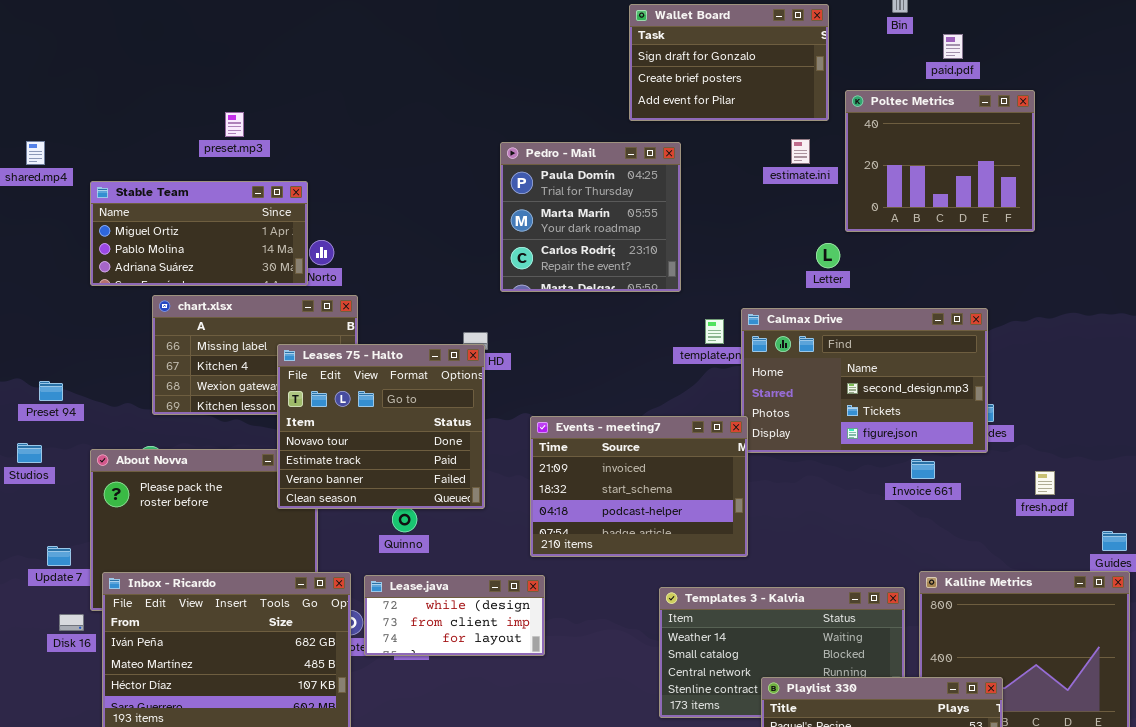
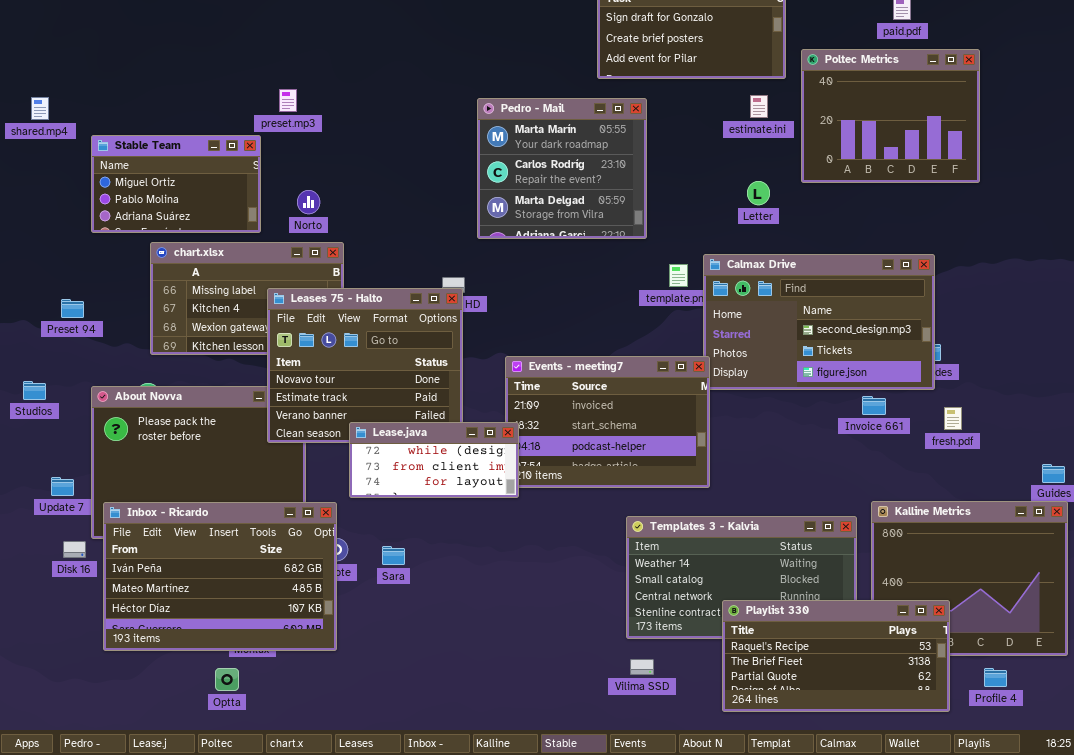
preset.mp3: [225,112,244,137] -> [279,89,297,112], moved
Pedro - Mail: [500,142,681,292] -> [477,98,647,239], scrolled down 1 row
Stable Team: [90,181,308,286] -> [91,135,261,233], resized
Letter: [816,243,840,268] -> [747,181,770,205], moved
Preset 94: [39,381,63,401] -> [61,299,84,318], moved
fresh.pdf: [1035,471,1055,495] -> [944,407,962,430], moved
Lease.java: [364,575,545,656] -> [349,422,519,498], moved

